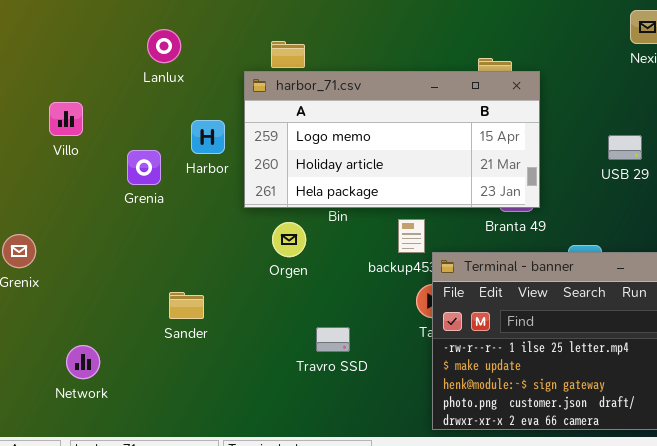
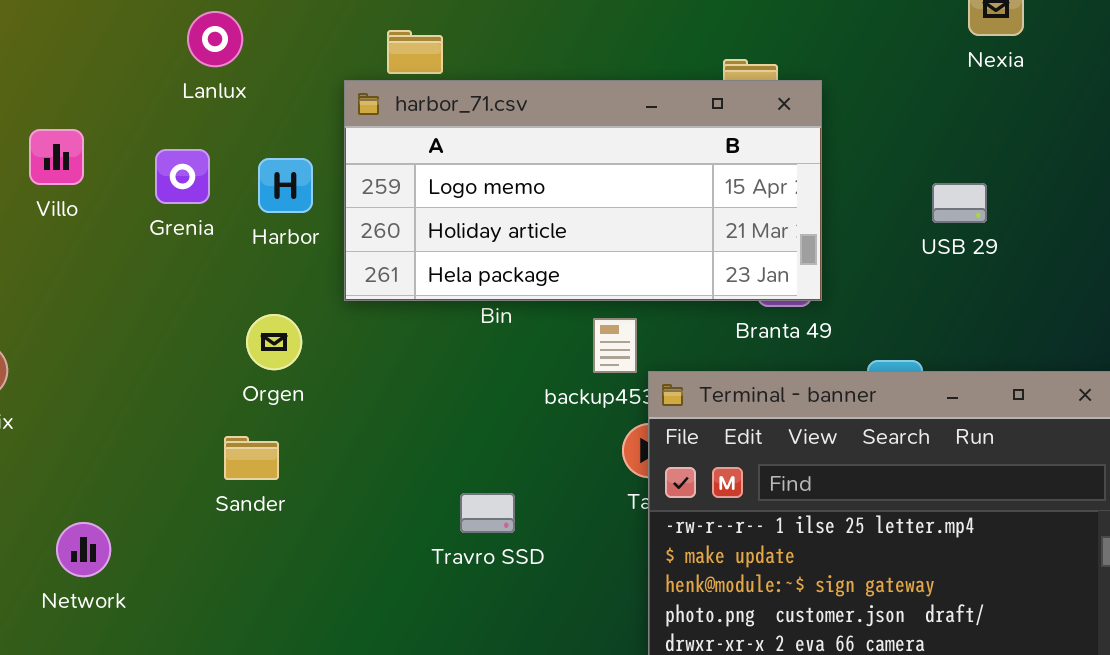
Grenia: [127,150,161,185] -> [155,149,210,204], moved
Orgen: [272,222,306,257] -> [246,314,302,370], moved

